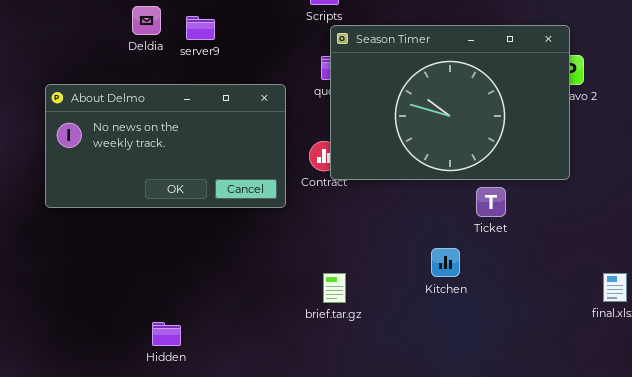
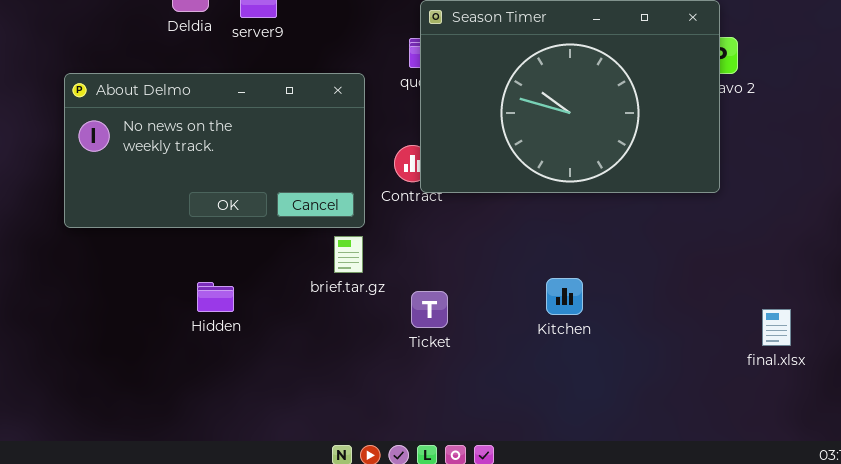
Ticket: [476,187,506,217] -> [411,291,448,328], moved
brief.tar.gz: [323,273,346,303] -> [334,236,363,273], moved
Hidden: [152,322,181,346] -> [197,282,234,312], moved

